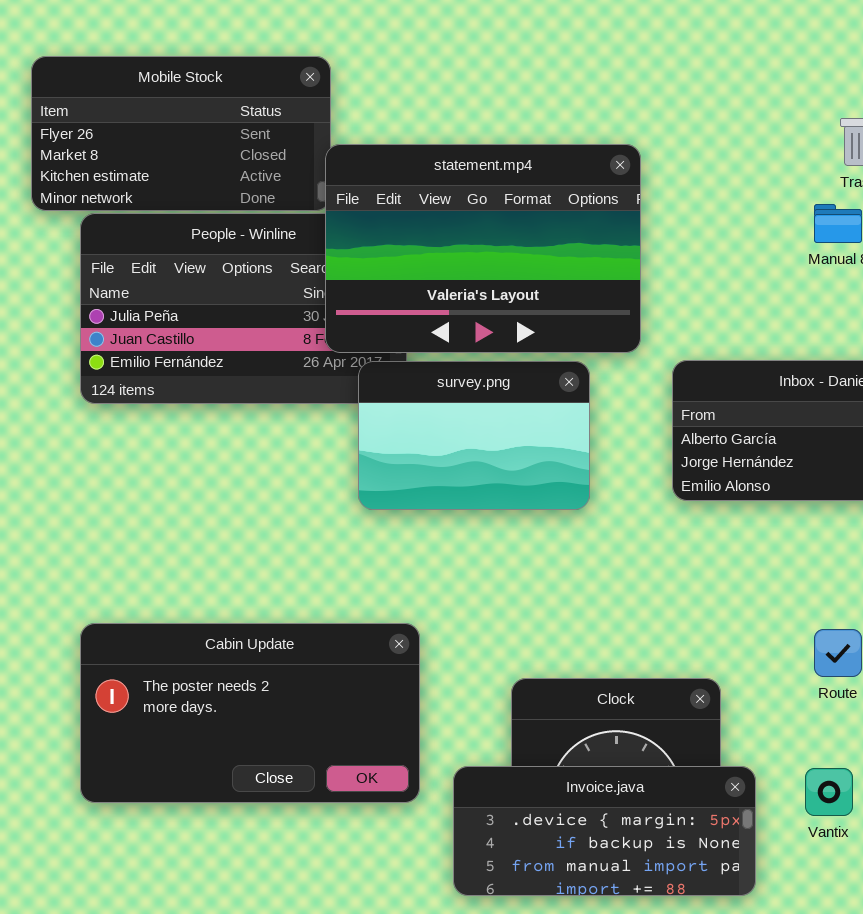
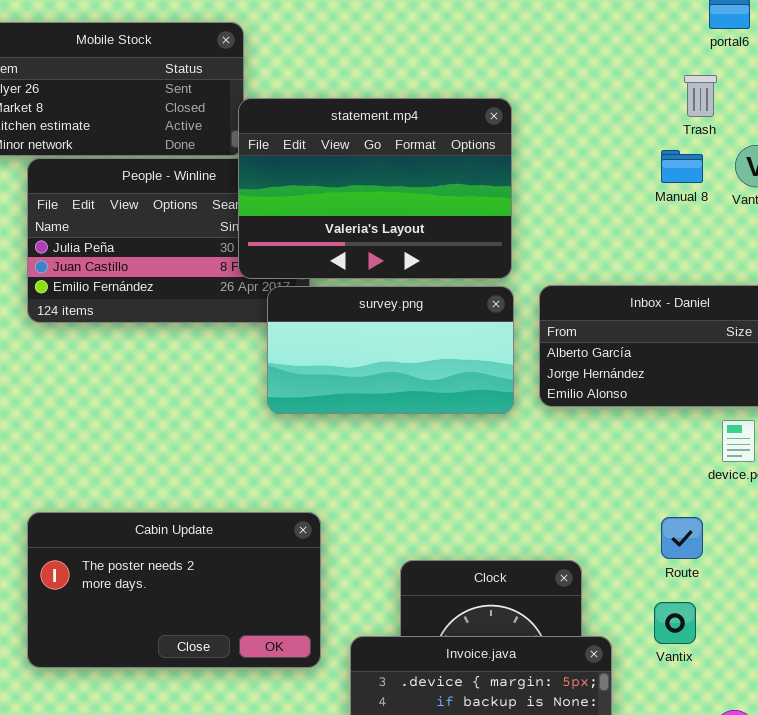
survey.png: [358,361,590,510] -> [267,286,514,414], resized
Vantix: [805,768,853,816] -> [654,602,696,644], moved

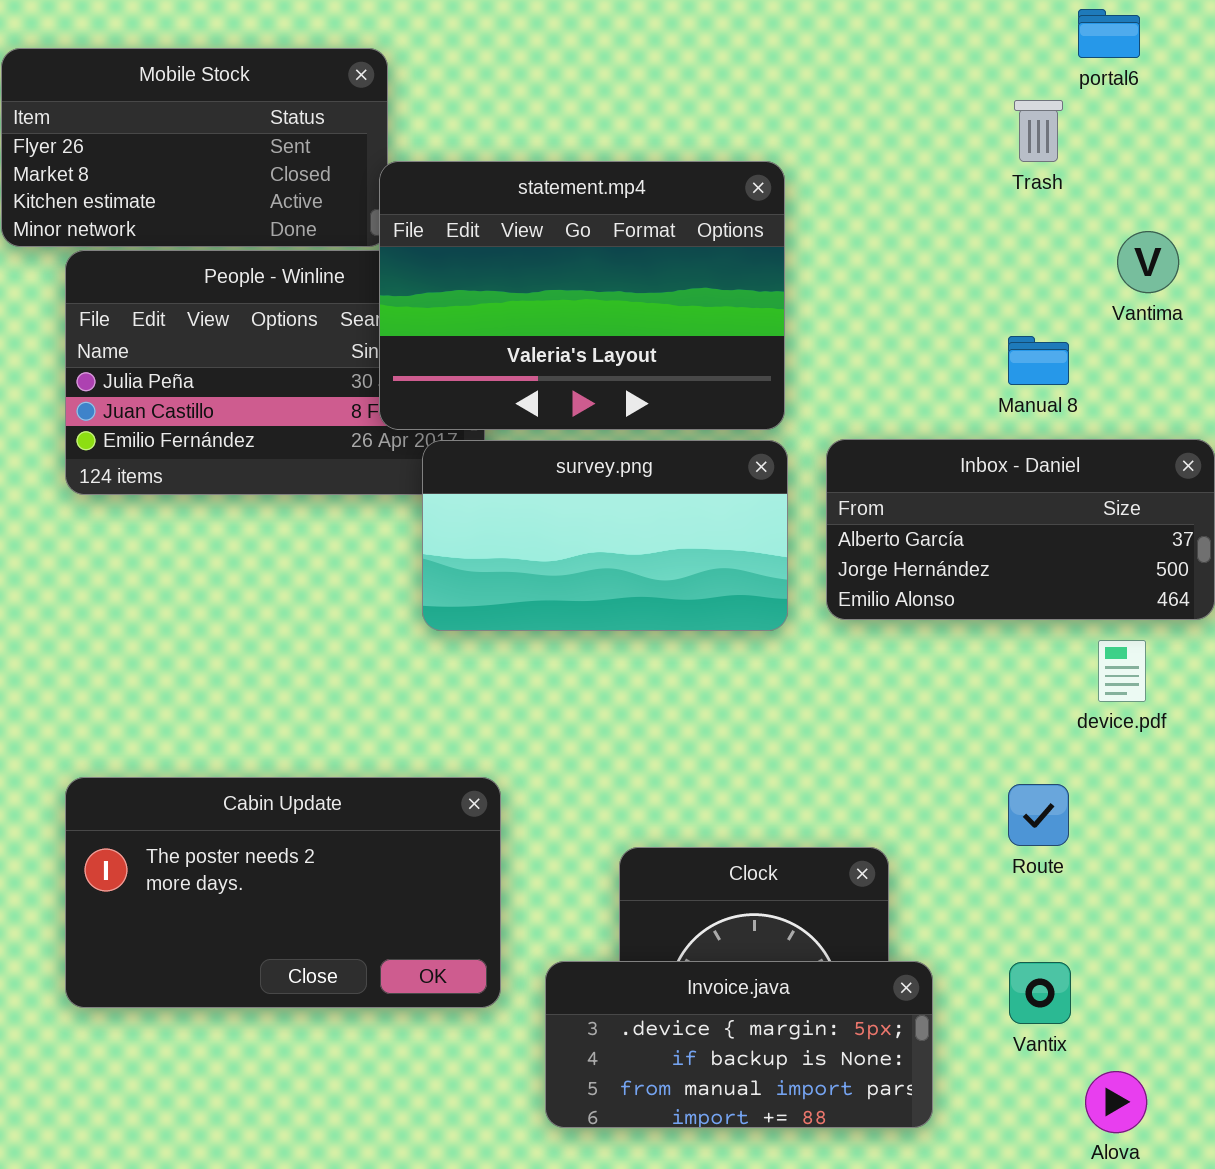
Trash: [684,75,717,117] -> [1014,100,1063,162], moved
Manual 8: [661,150,703,183] -> [1008,336,1069,385], moved
Vantix: [654,602,696,644] -> [1009,962,1071,1024], moved

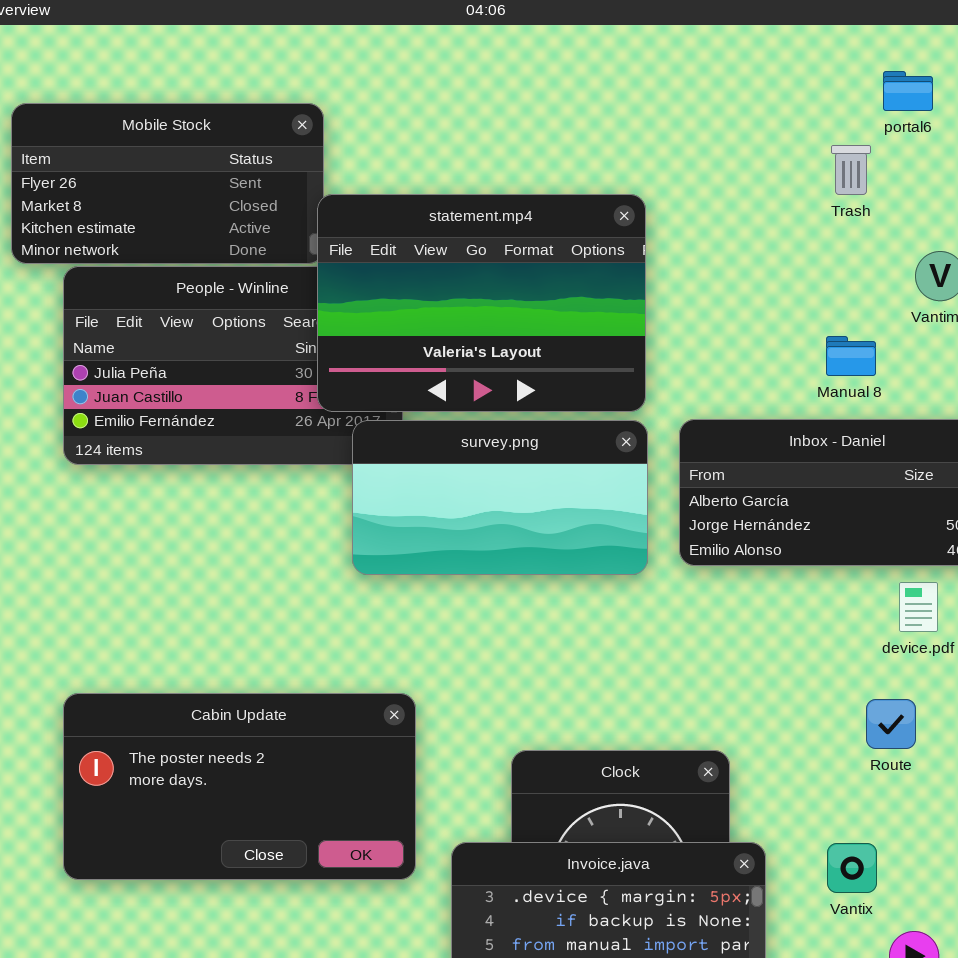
Route: [1008,784,1069,846] -> [866,699,916,749], moved

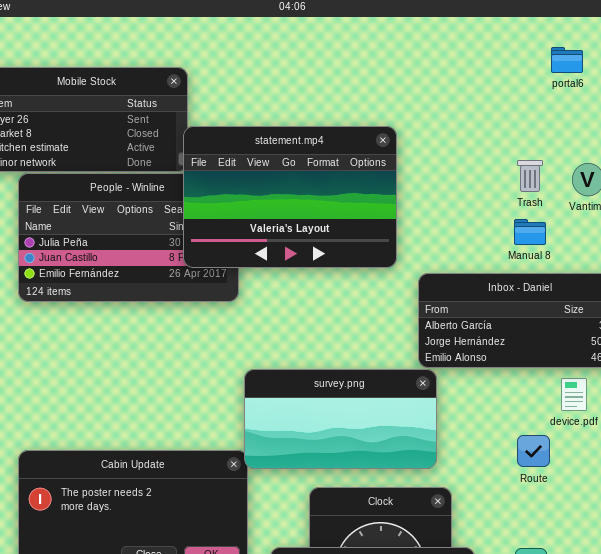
Trash: [831,145,871,195] -> [517,160,543,192], moved
survey.png: [352,420,648,575] -> [244,369,437,469], moved
Route: [866,699,916,749] -> [517,435,550,467], moved

